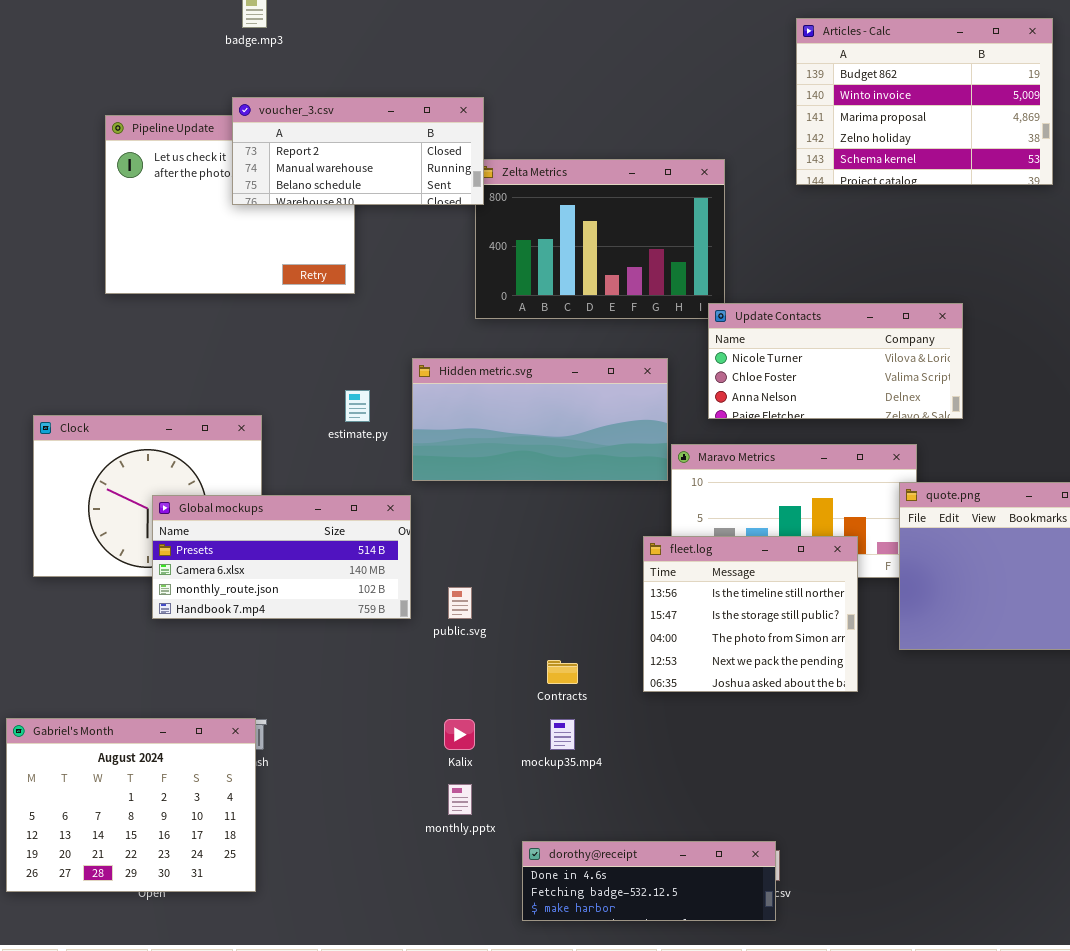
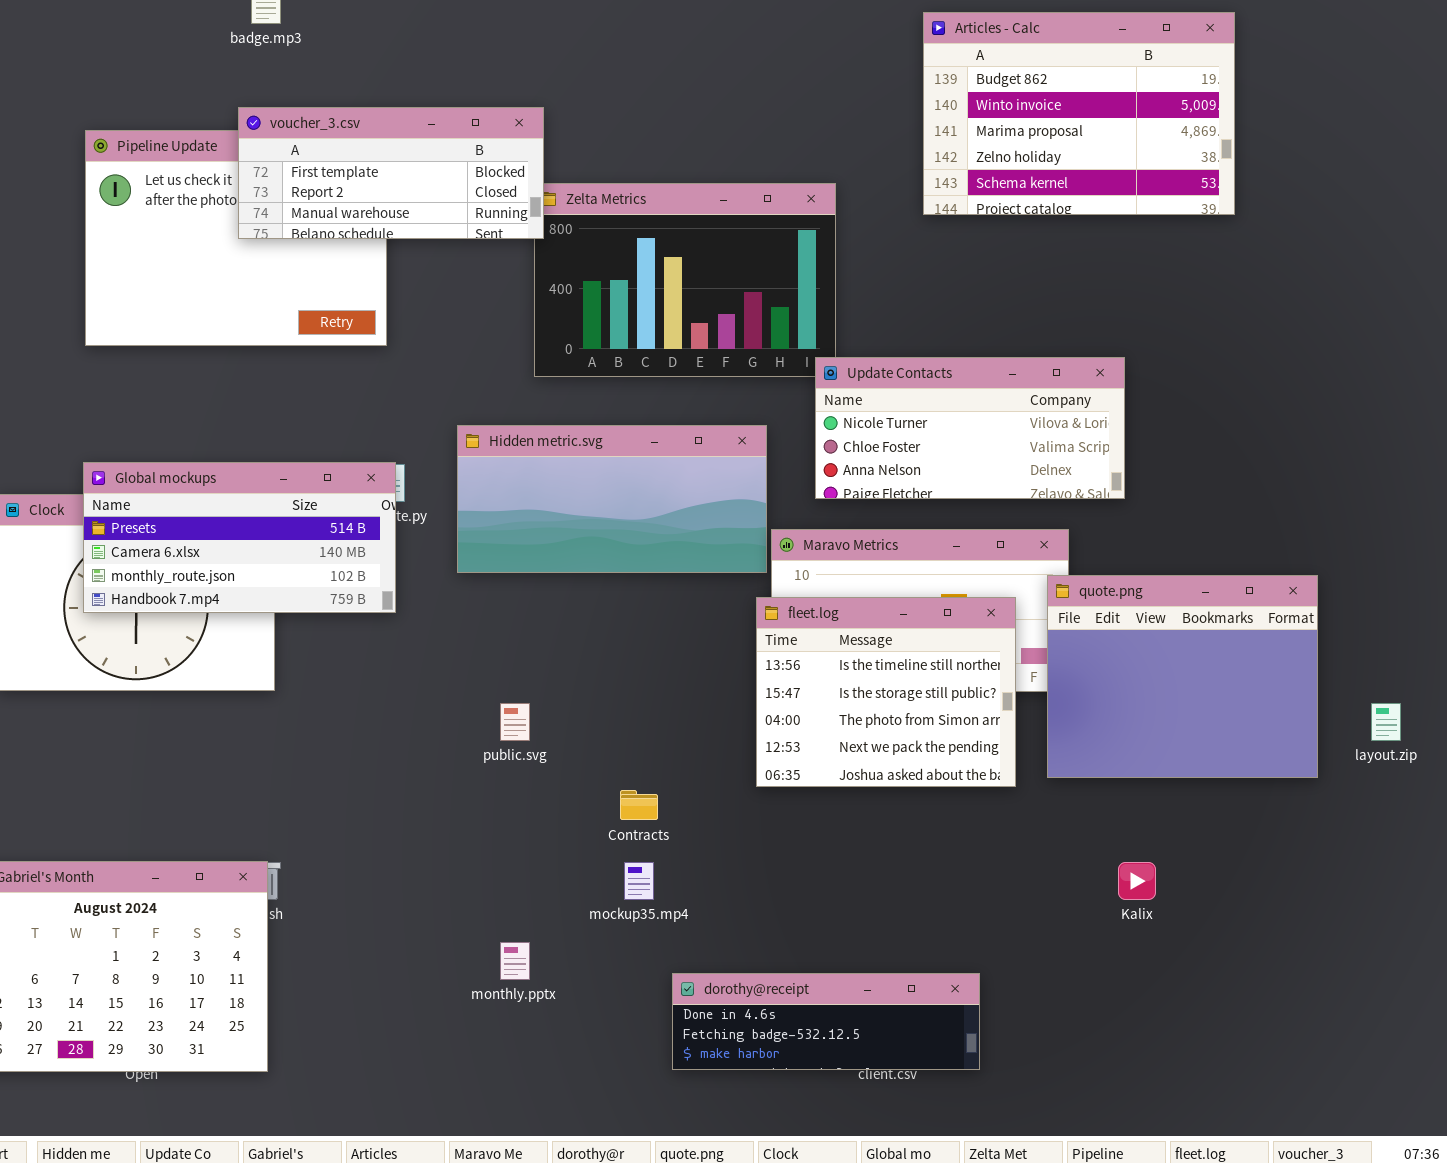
voucher_3.csv: [232,97,484,205] -> [238,107,544,239], scrolled up 1 row
Global mockups: [152,495,411,619] -> [83,462,396,613], moved
fleet.log: [643,536,858,692] -> [756,597,1016,787], moved
Kalix: [444,719,475,750] -> [1118,862,1156,900], moved
dorothy@receipt: [522,841,776,921] -> [672,973,980,1070], moved

